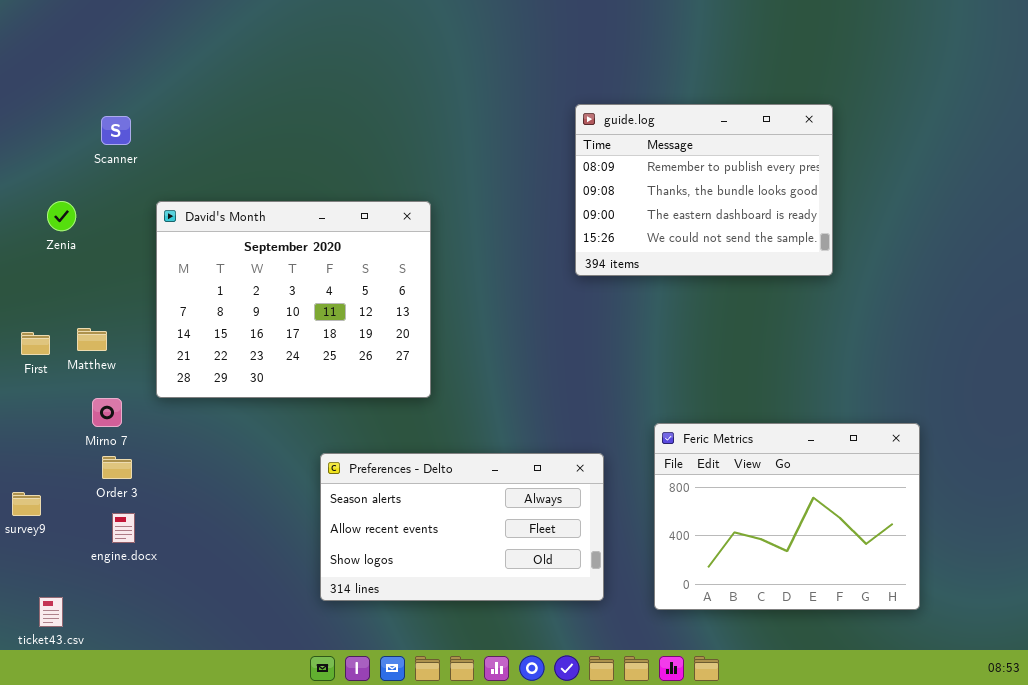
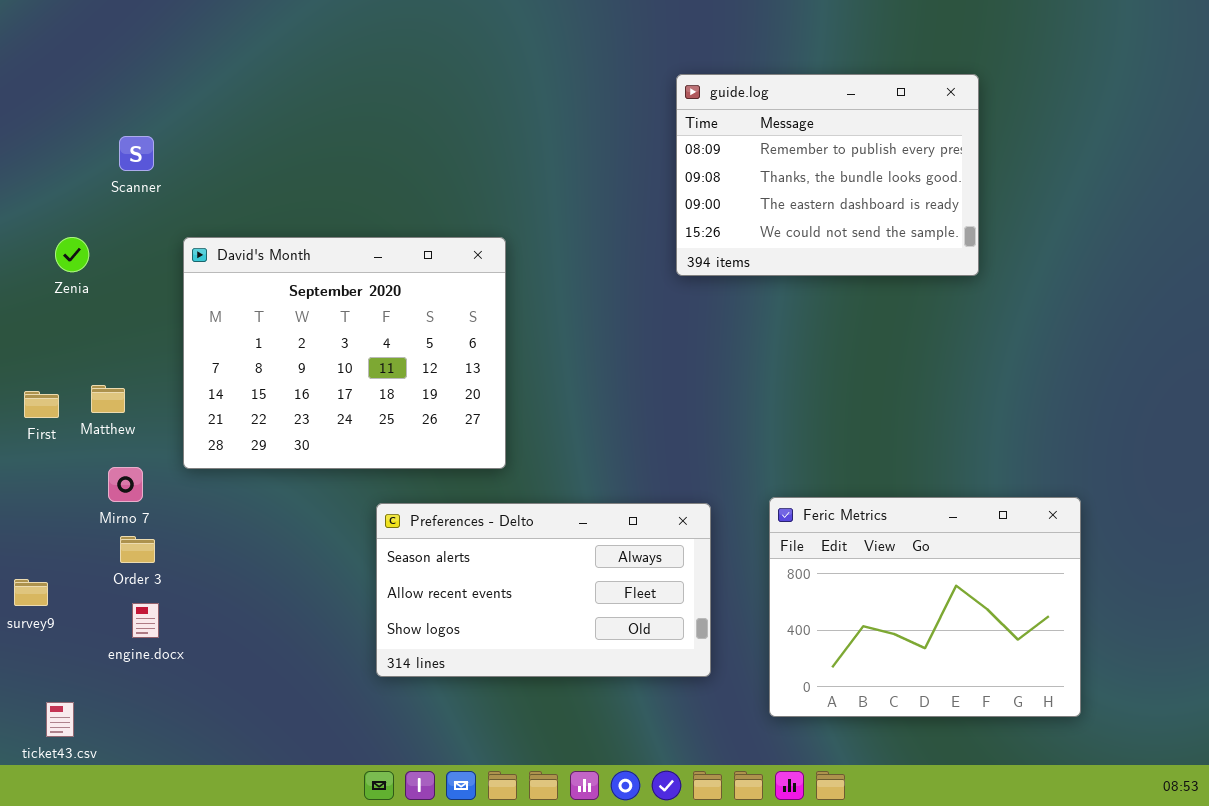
guide.log: [575,104,833,276] -> [676,74,979,276], moved
Preferences - Delto: [320,453,604,601] -> [376,503,711,677], moved

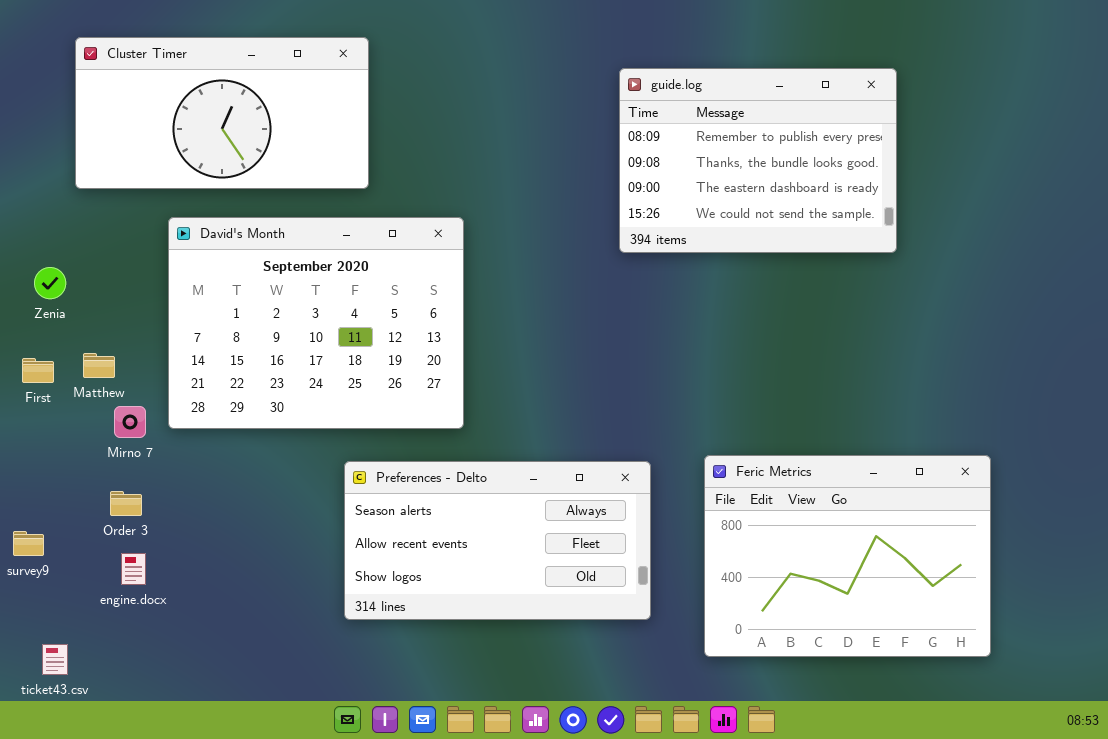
Cluster Timer: none -> [75,37,369,189], opened
Zenia: [55,237,89,272] -> [34,267,66,299], moved
Mirno 7: [108,467,143,502] -> [114,406,146,438], moved

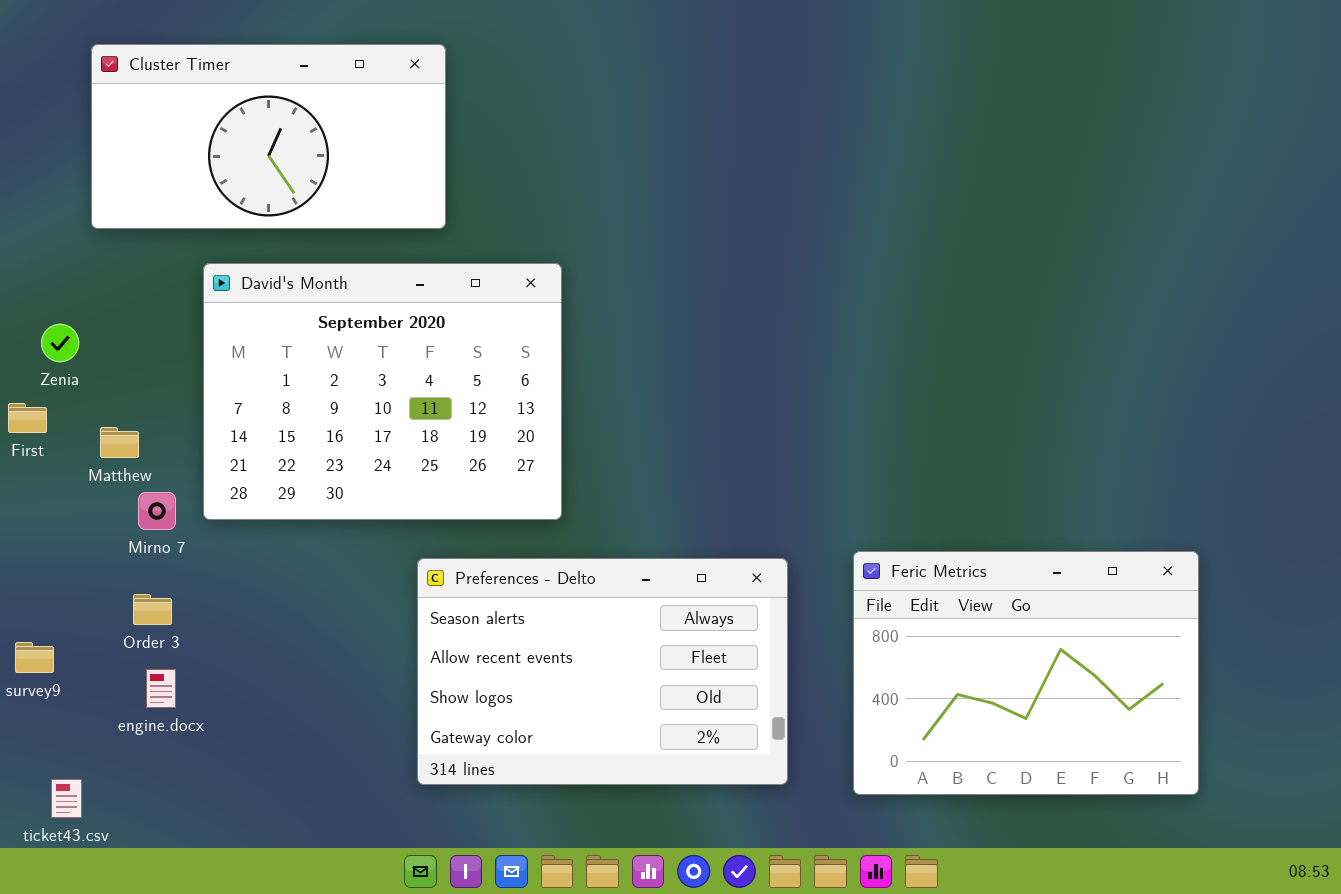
guide.log: [619,68,897,253] -> none, closed
First: [22,358,54,383] -> [8,403,47,433], moved
Preferences - Delto: [344,461,651,620] -> [417,558,788,785], resized

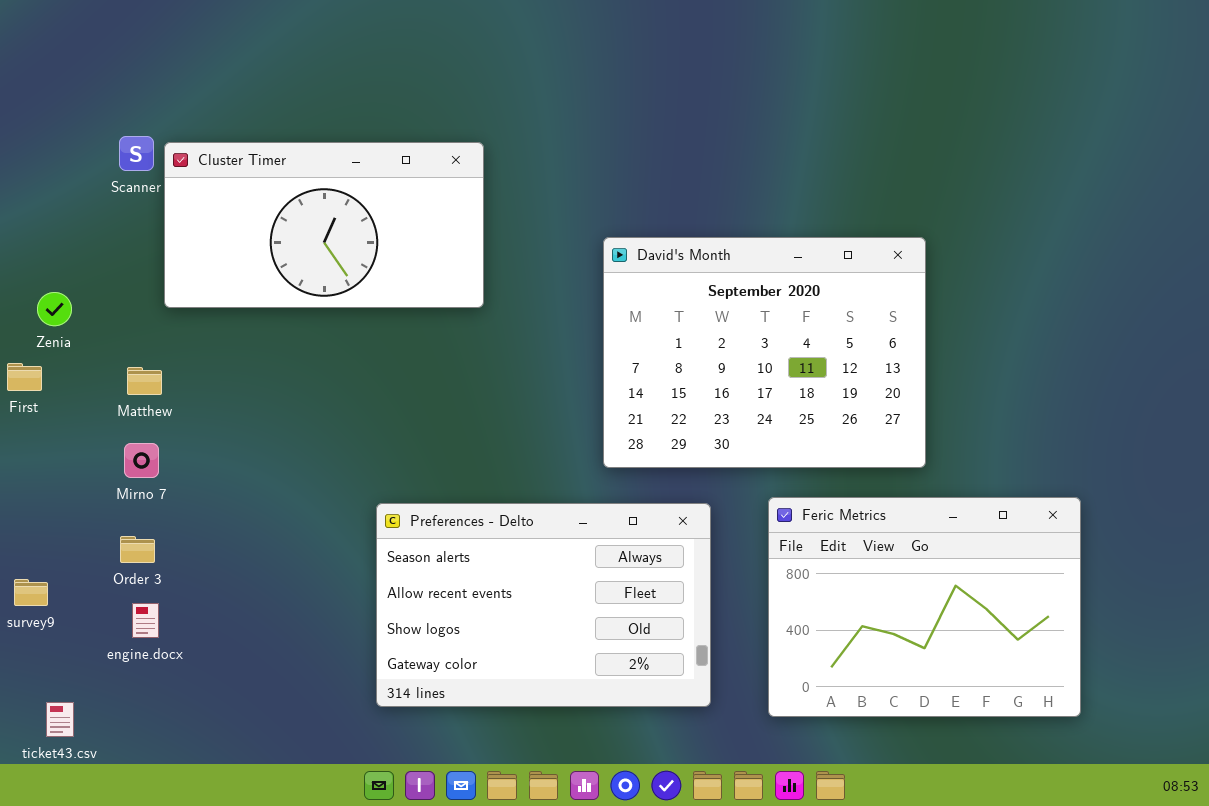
Cluster Timer: [91,44,446,229] -> [164,142,484,308], moved
David's Month: [203,263,562,520] -> [603,237,926,468], moved
Matthew: [100,427,139,458] -> [127,367,162,395], moved

